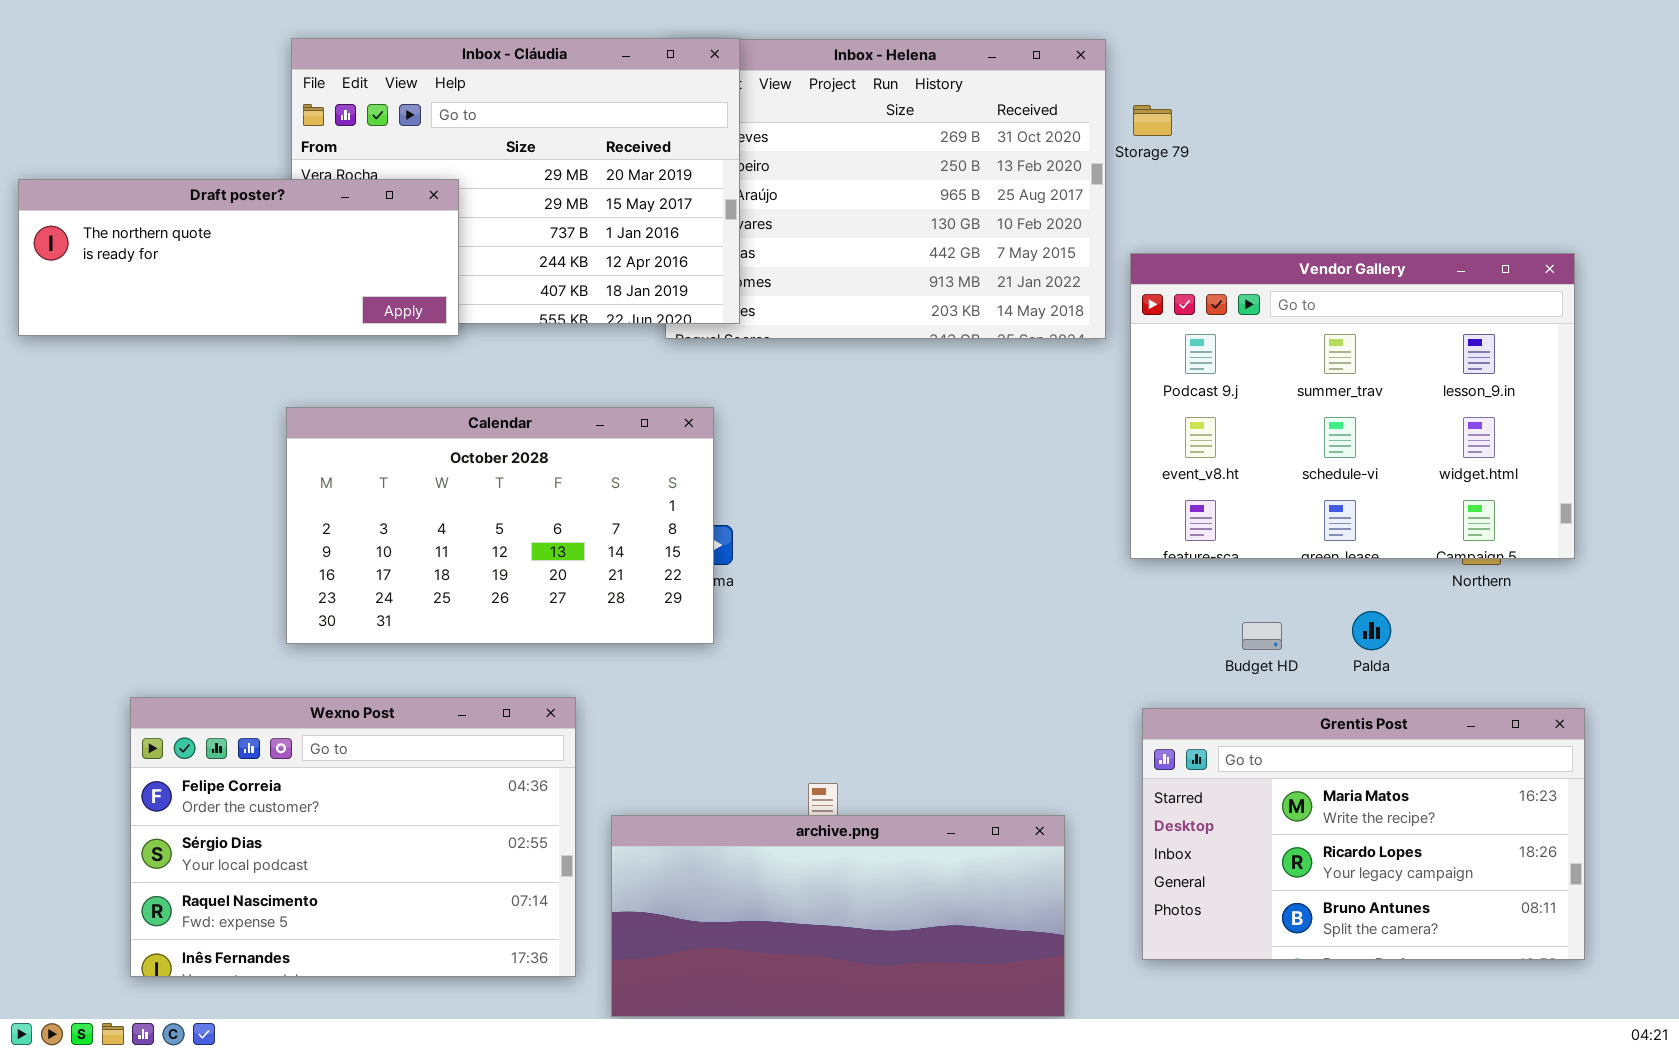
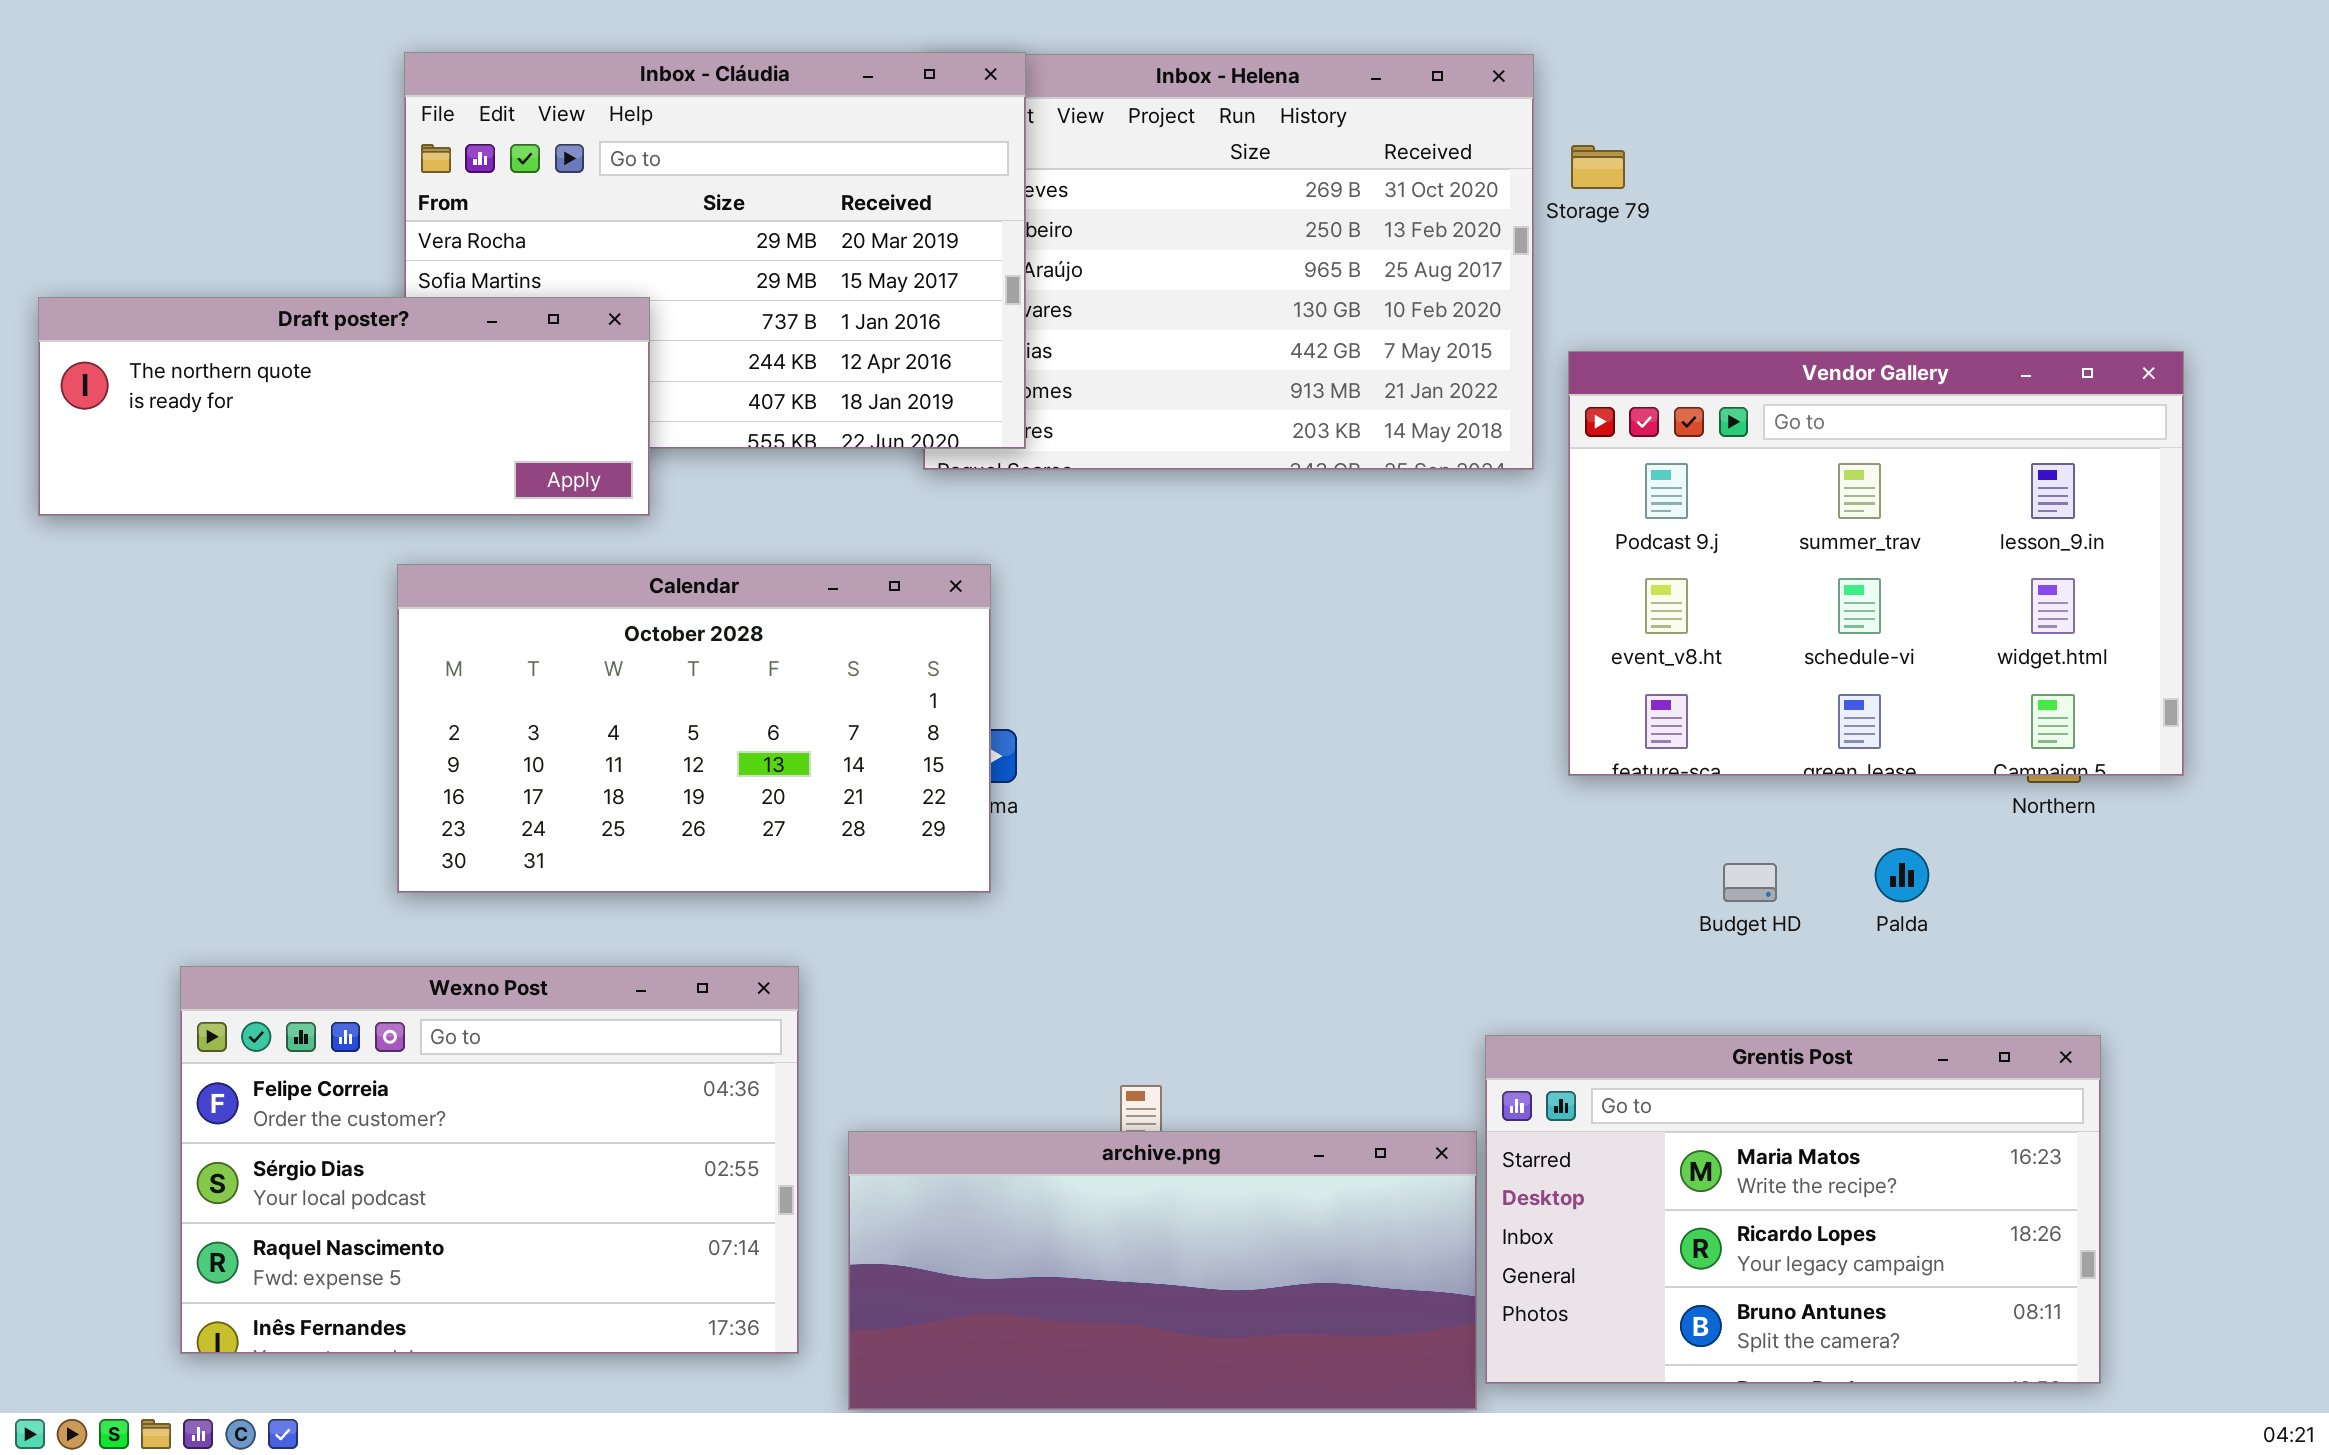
Draft poster?: [18,179,459,336] -> [38,297,650,516], moved
Grentis Post: [1142,708,1585,960] -> [1485,1035,2101,1384], moved

